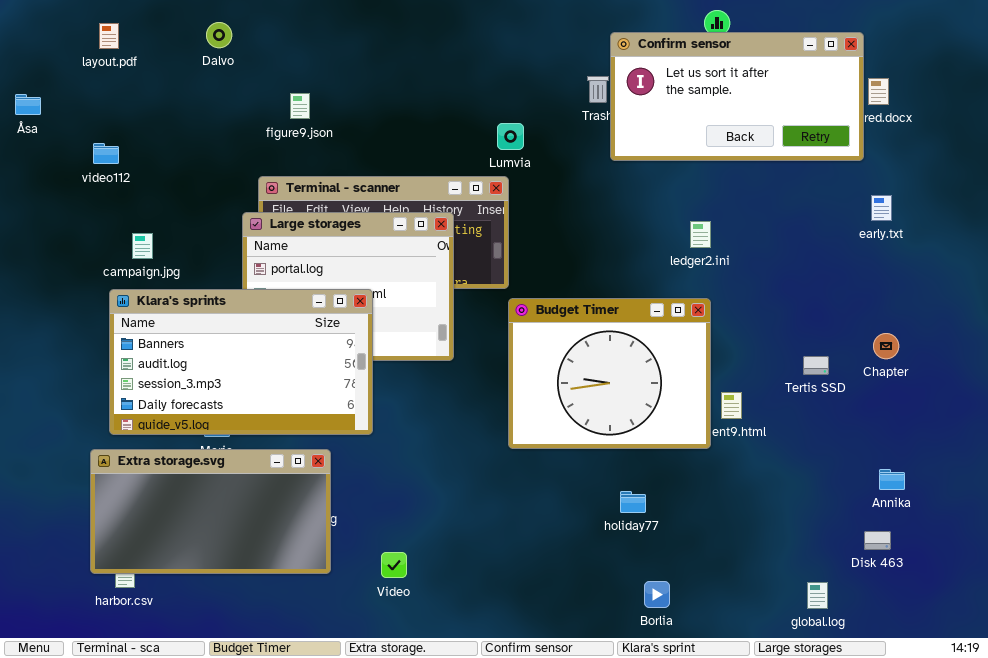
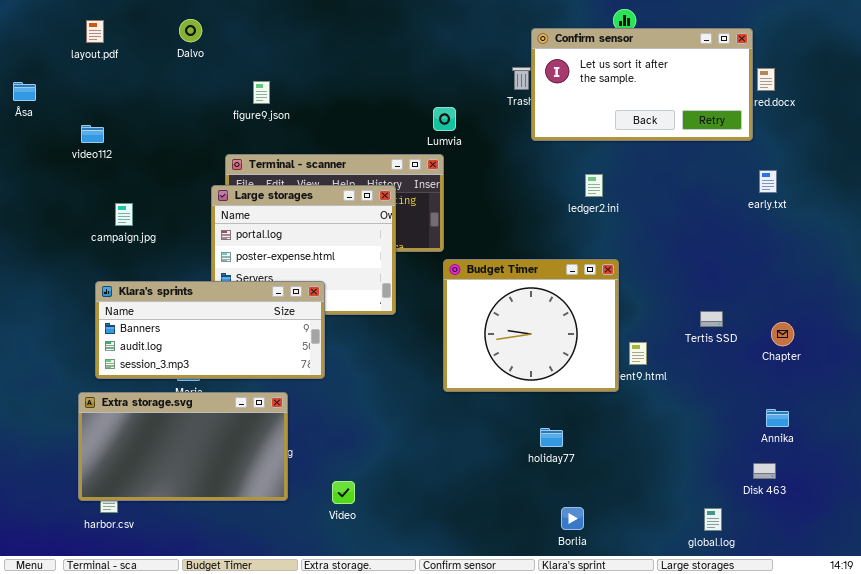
ledger2.ini: [690,221,711,248] -> [585,174,603,197], moved
Klara's sprints: [109,289,373,435] -> [95,281,325,379], resized
Chapter: [873,333,899,359] -> [771,322,794,346], moved

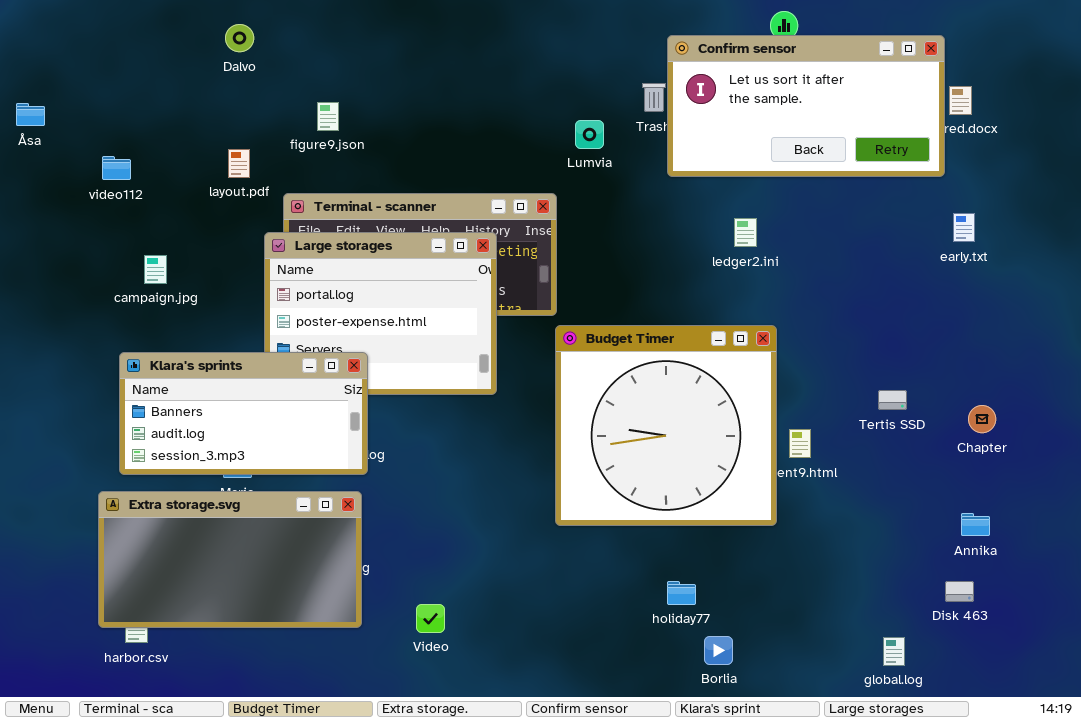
layout.pdf: [86,20,104,43] -> [228,149,250,178], moved
Lumvia: [433,107,456,131] -> [575,120,604,149], moved
Budget Timer: [443,259,619,392] -> [555,325,777,526], resized
Klara's sprints: [95,281,325,379] -> [119,352,368,475], resized
holiday77: [540,428,563,447] -> [667,581,696,605], moved

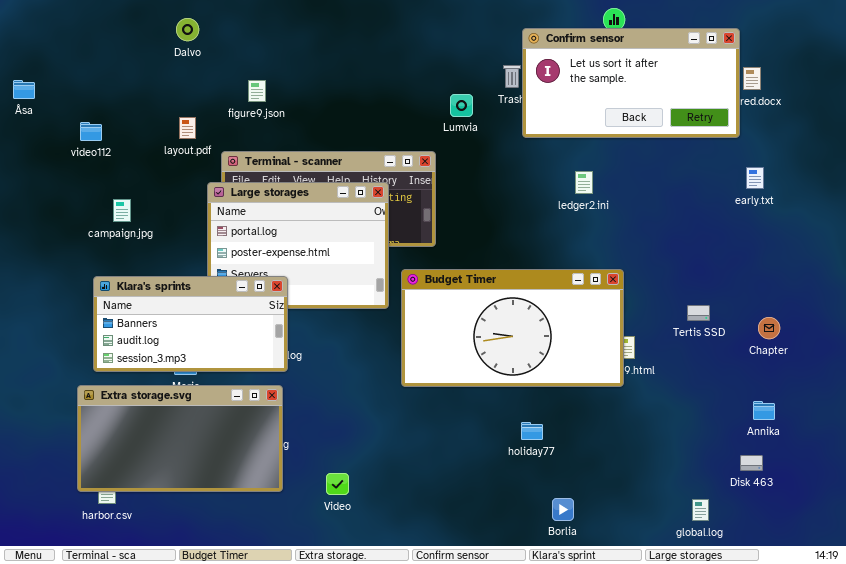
Budget Timer: [555,325,777,526] -> [401,269,624,387], moved, resized
holiday77: [667,581,696,605] -> [521,422,543,440], moved

